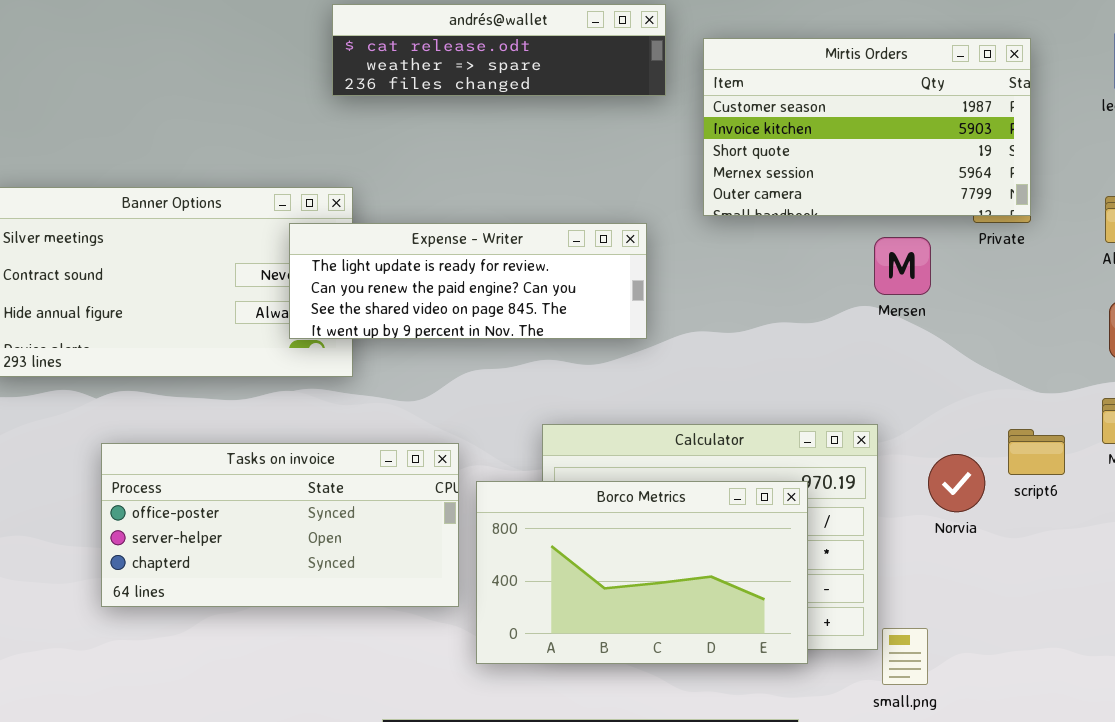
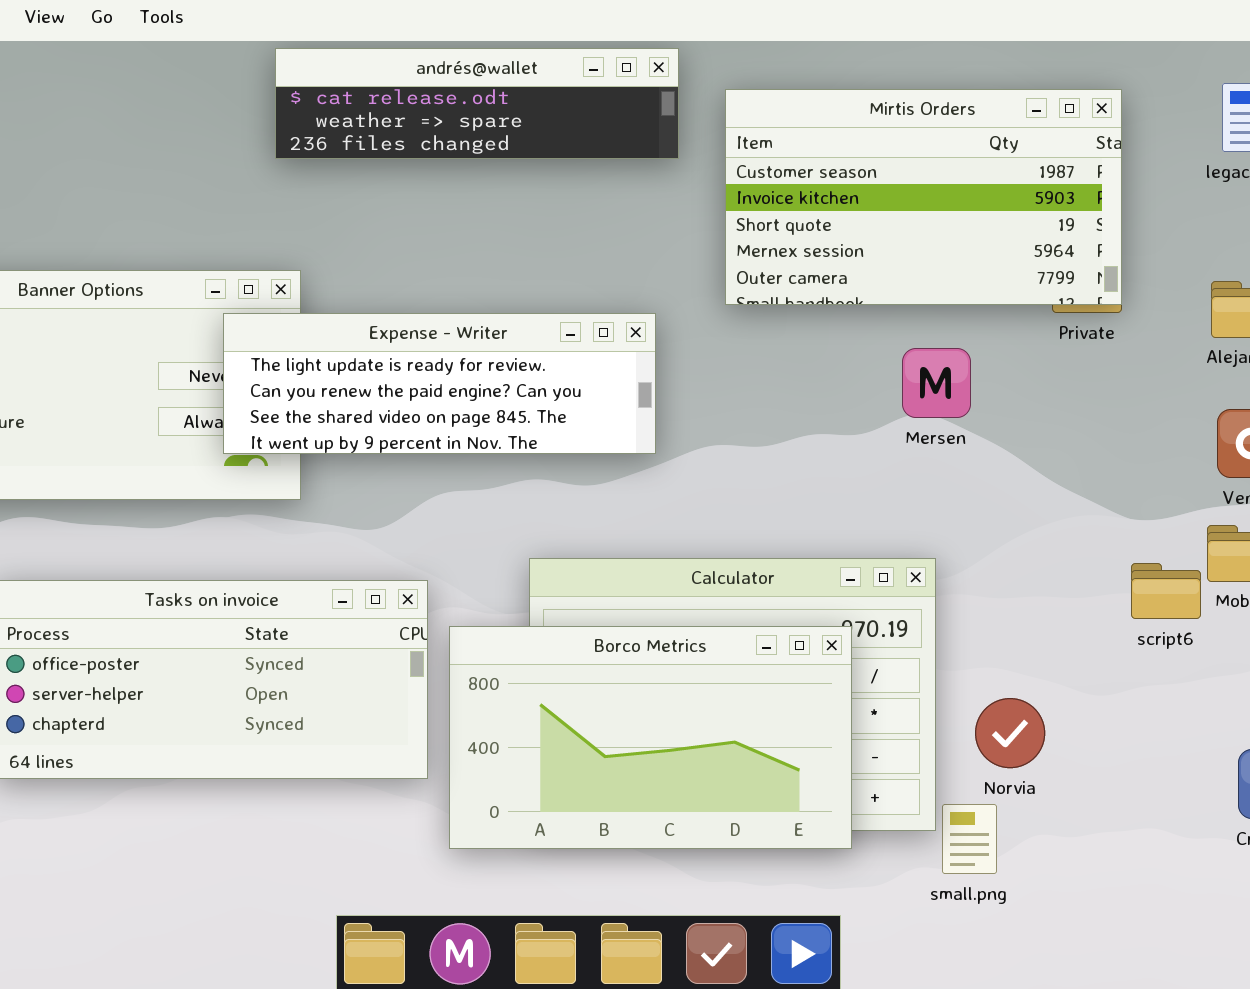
Mersen: [874,237,931,295] -> [902,348,971,418], moved
script6: [1008,429,1065,475] -> [1131,563,1201,619], moved
Norvia: [928,454,985,512] -> [975,698,1045,768], moved

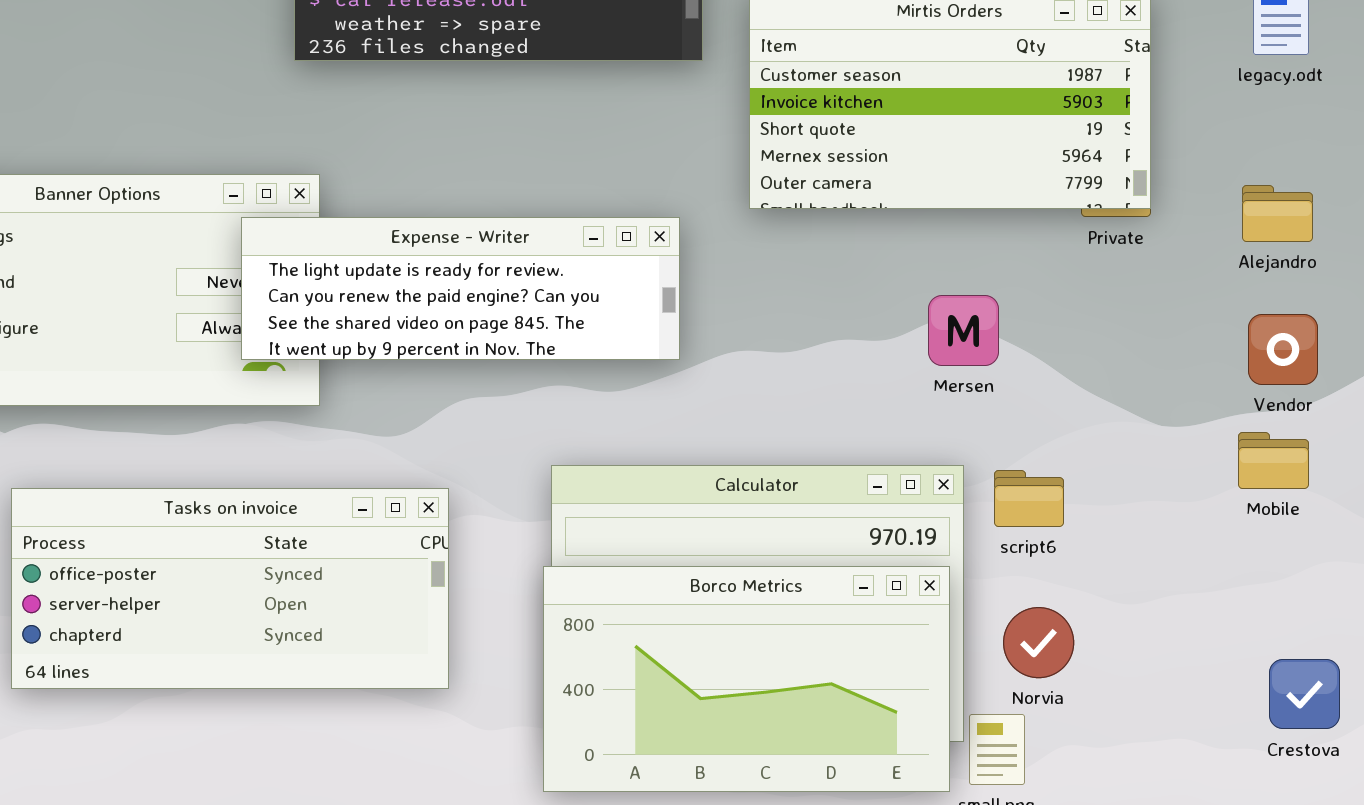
Mersen: [902,348,971,418] -> [928,295,999,366], moved
script6: [1131,563,1201,619] -> [994,470,1064,527], moved
Borco Metrics: [449,626,852,849] -> [543,566,950,792], moved

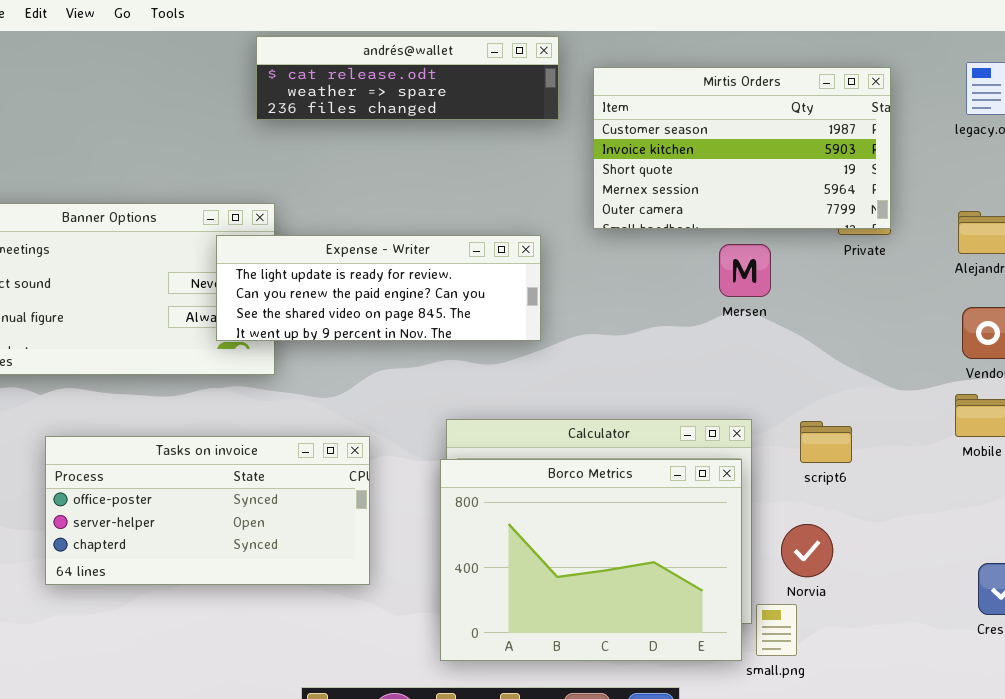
Mersen: [928,295,999,366] -> [719,244,771,297], moved
script6: [994,470,1064,527] -> [800,421,852,463], moved
Borco Metrics: [543,566,950,792] -> [440,459,742,661], resized

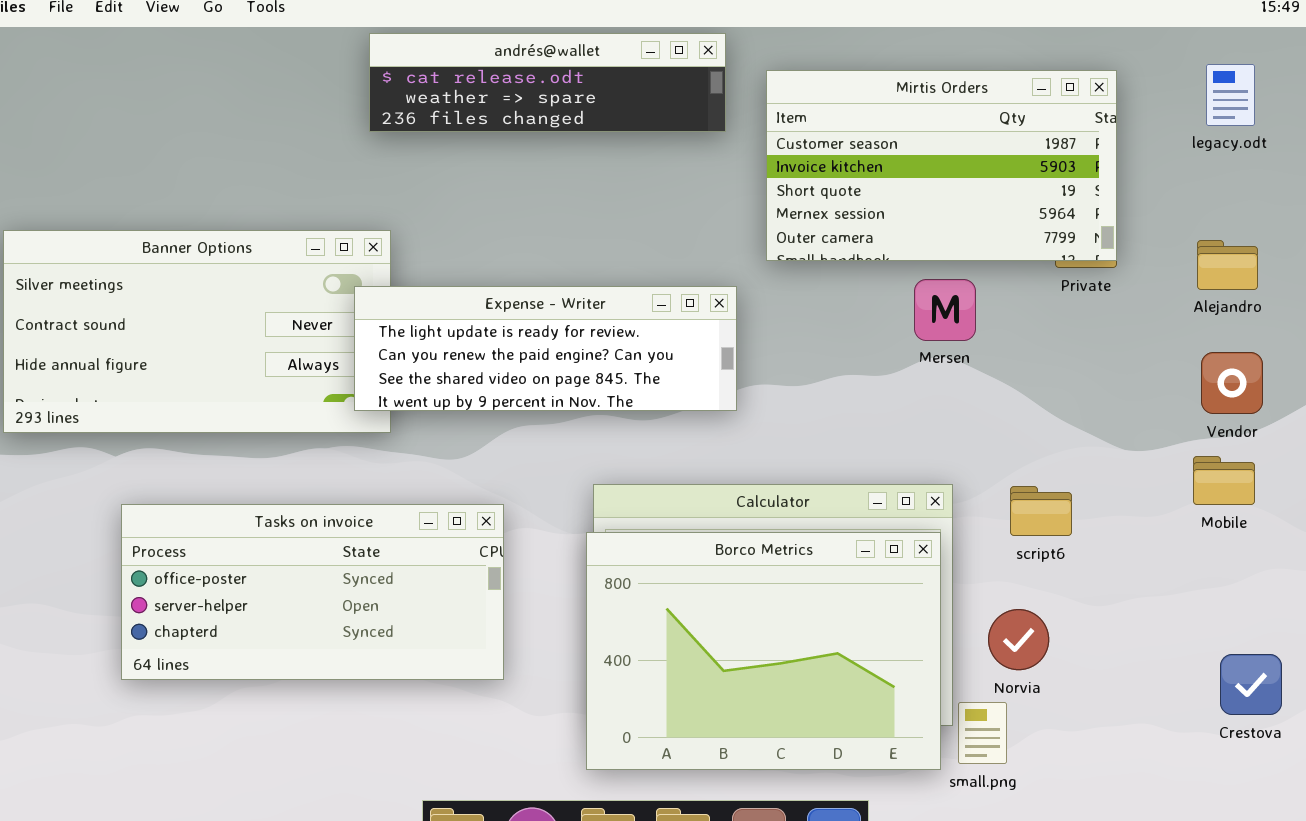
Expense - Writer: [216,235,541,341] -> [354,286,737,411], moved

